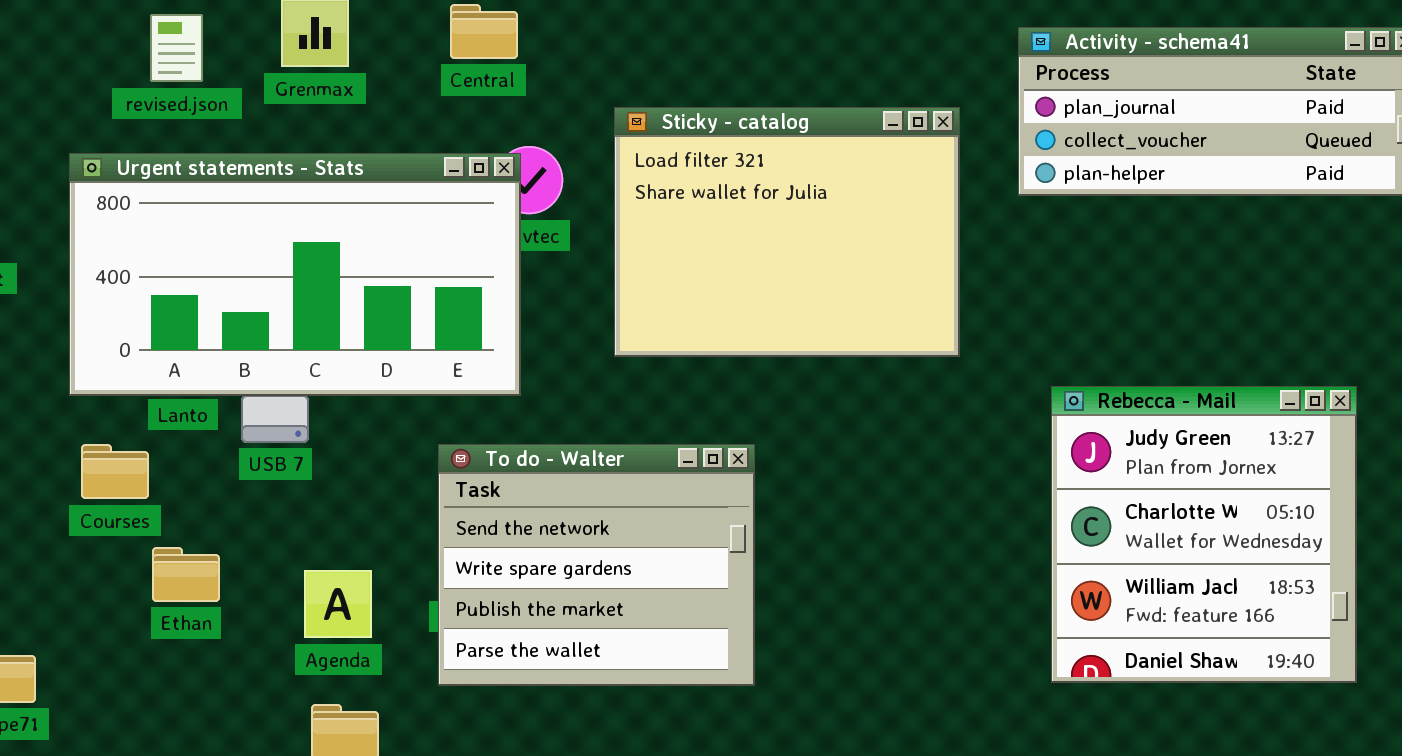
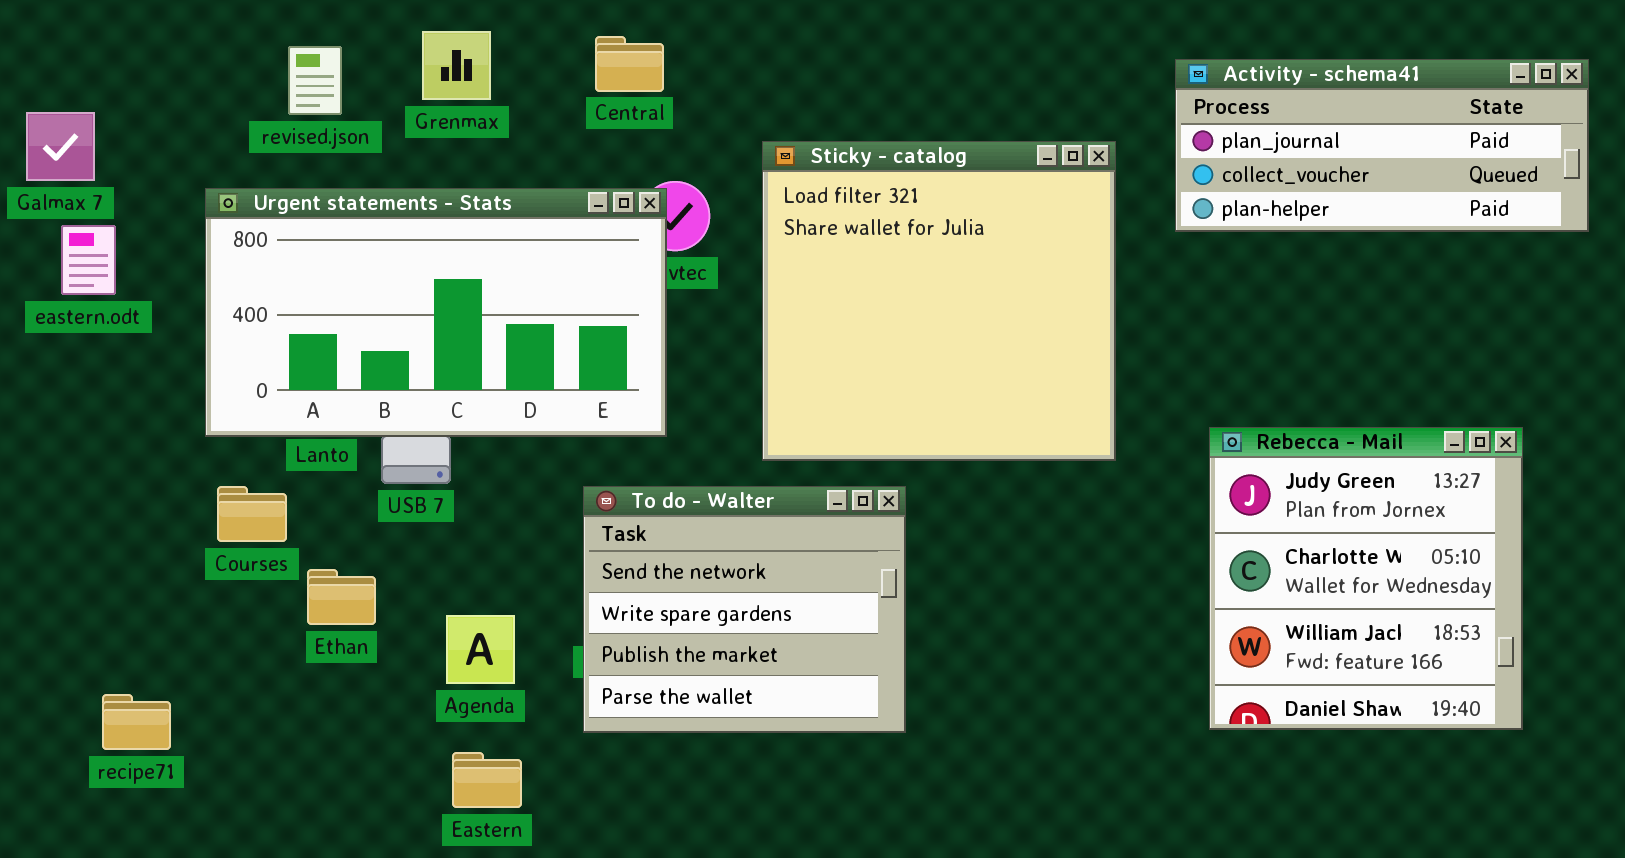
Sticky - catalog: [614,107,960,357] -> [762,141,1116,461], resized
Ethan: [152,547,220,602] -> [307,569,376,625], moved

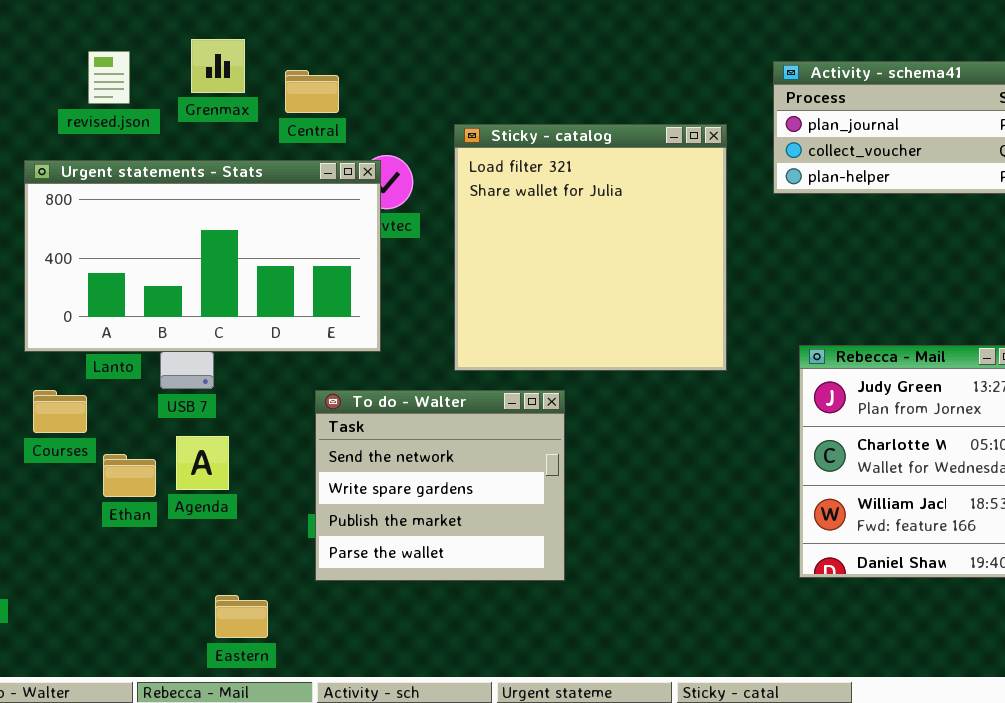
Central: [595,36,664,92] -> [285,70,339,113], moved
Agenda: [446,615,515,684] -> [176,436,229,490], moved

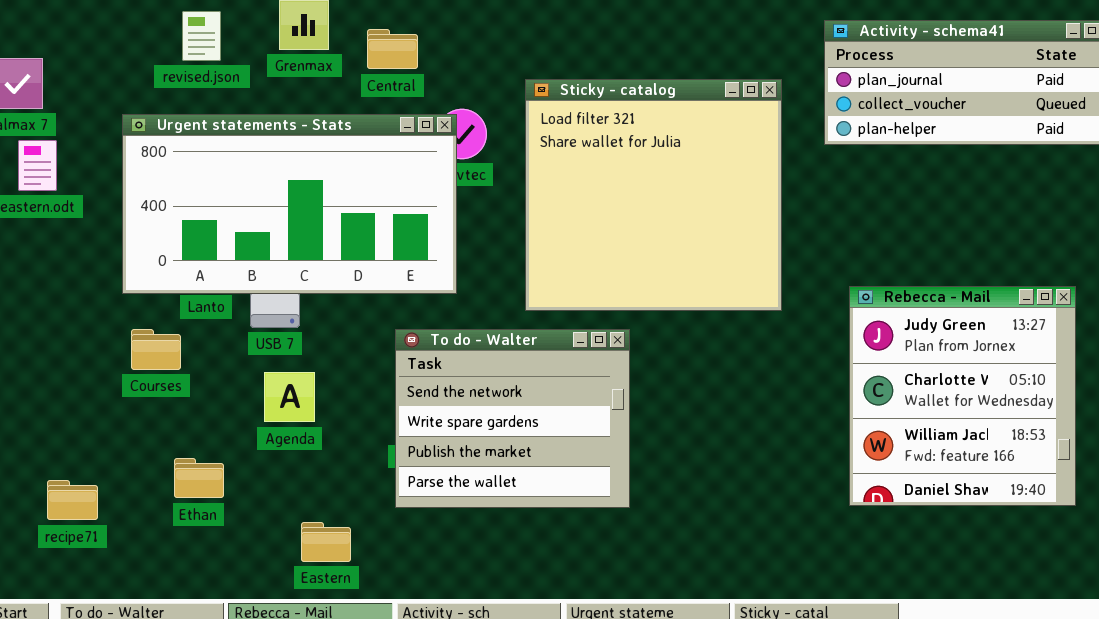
Ethan: [103,454,156,497] -> [174,458,224,498], moved

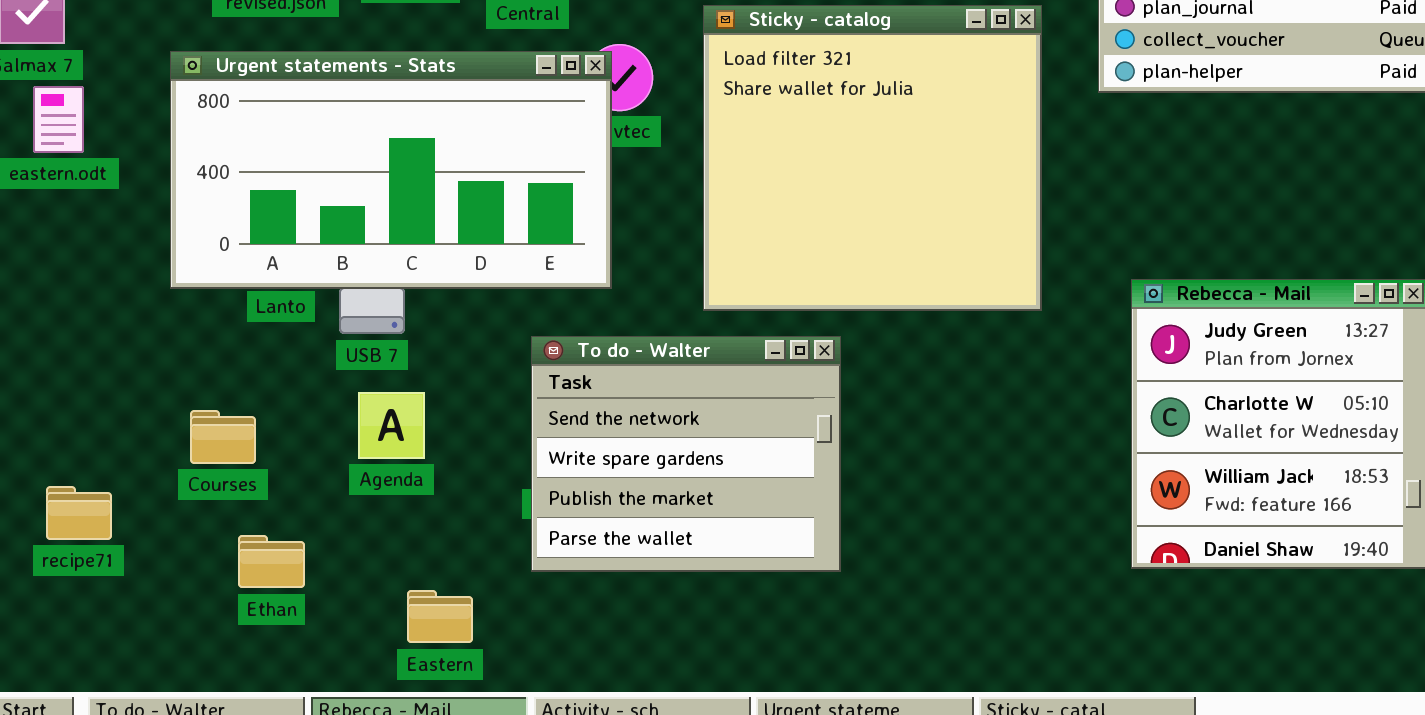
Courses: [131,329,181,370] -> [190,410,256,464], moved
Ethan: [174,458,224,498] -> [238,535,305,588], moved
recipe71: [47,480,98,520] -> [46,486,112,540], moved

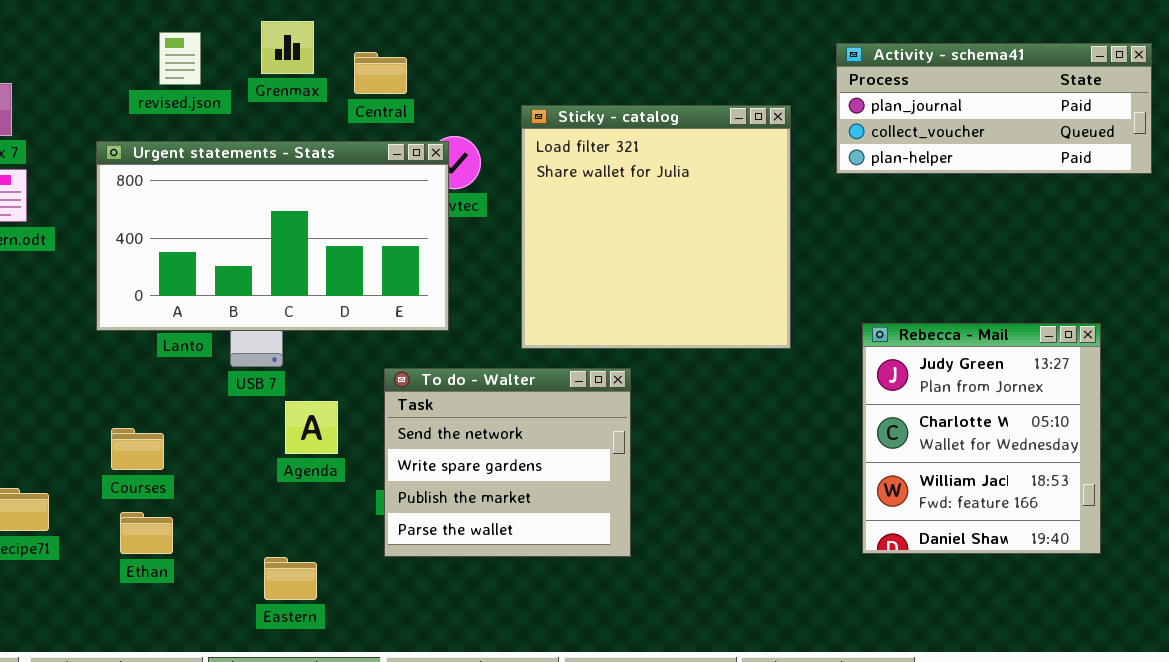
Agenda: [358,392,425,459] -> [285,401,338,454], moved
Ethan: [238,535,305,588] -> [120,512,173,554], moved
Eastern: [407,590,473,643] -> [264,557,317,600], moved

